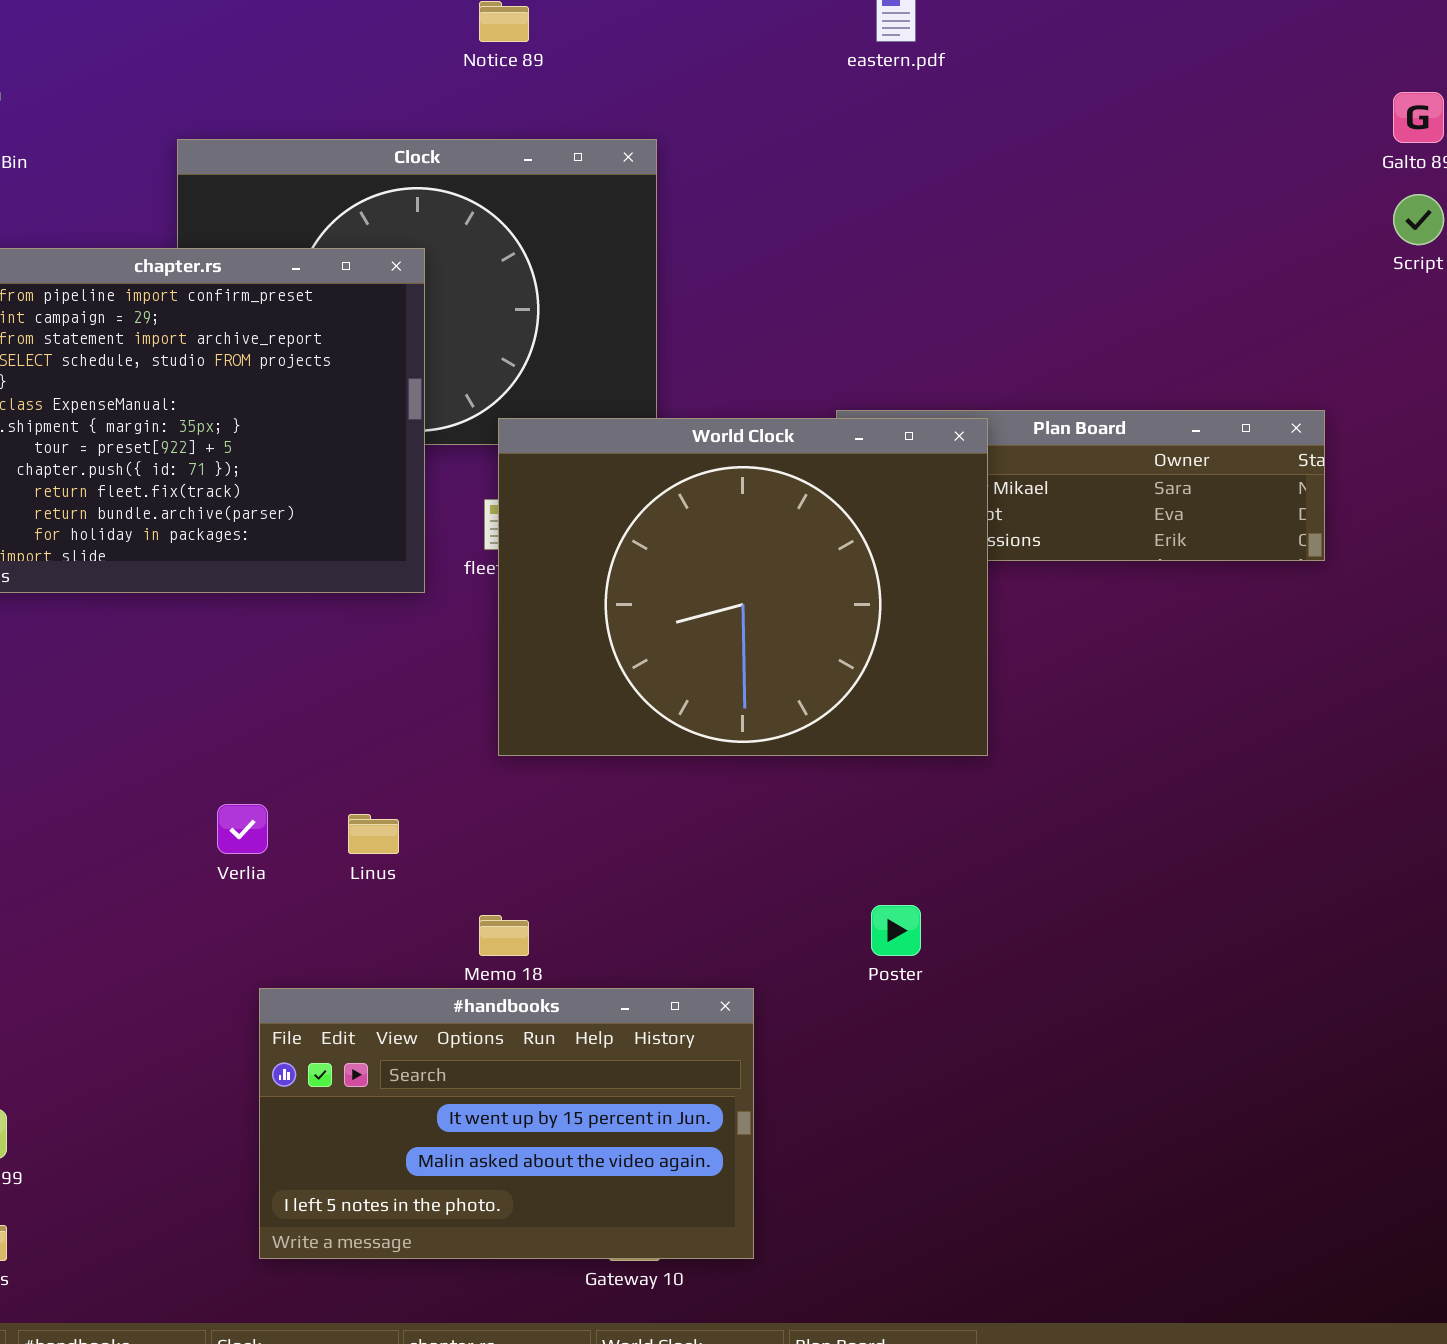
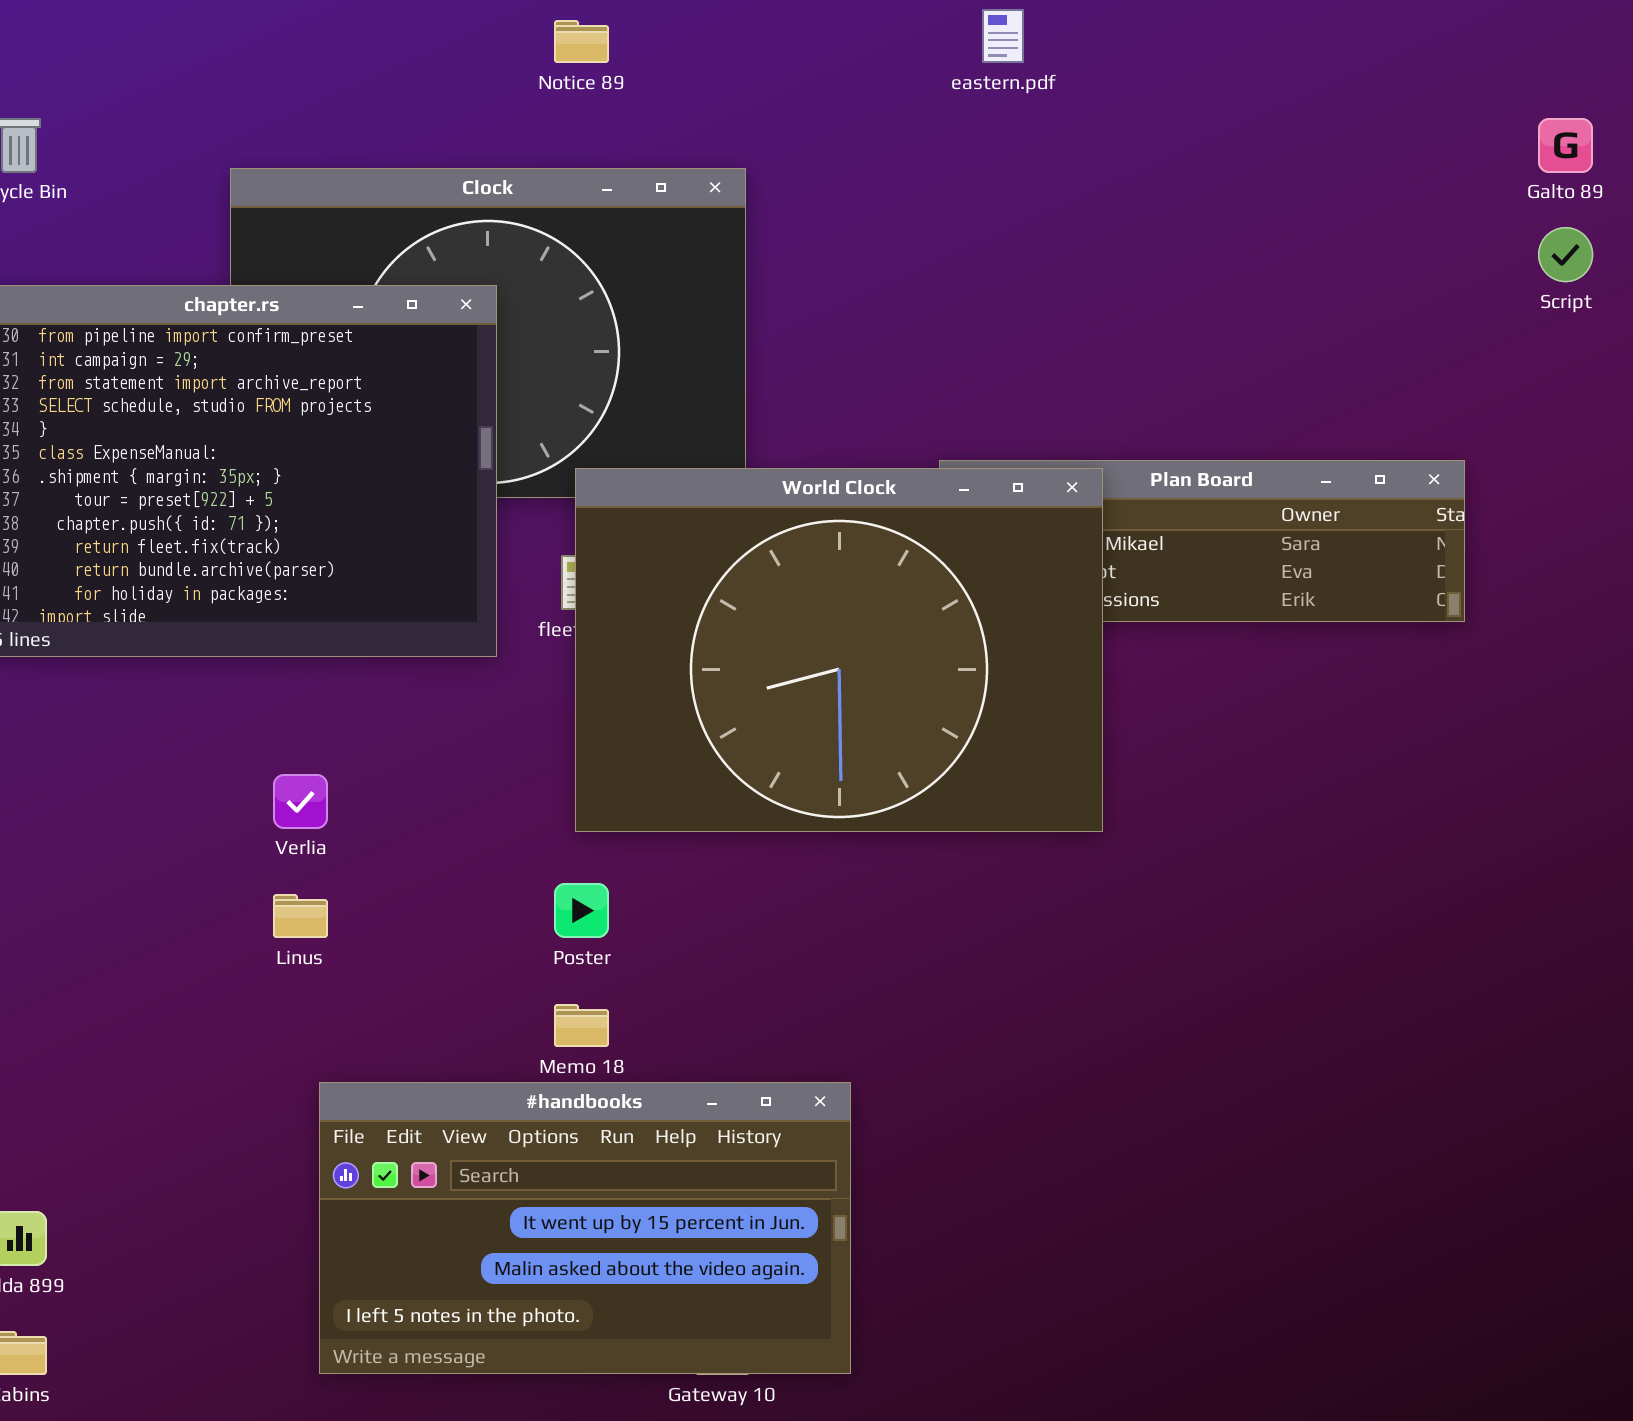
Verlia: [217,804,268,854] -> [273,774,328,829], moved
Linus: [348,814,399,854] -> [273,894,328,938], moved
Poster: [871,905,921,956] -> [554,883,609,938], moved

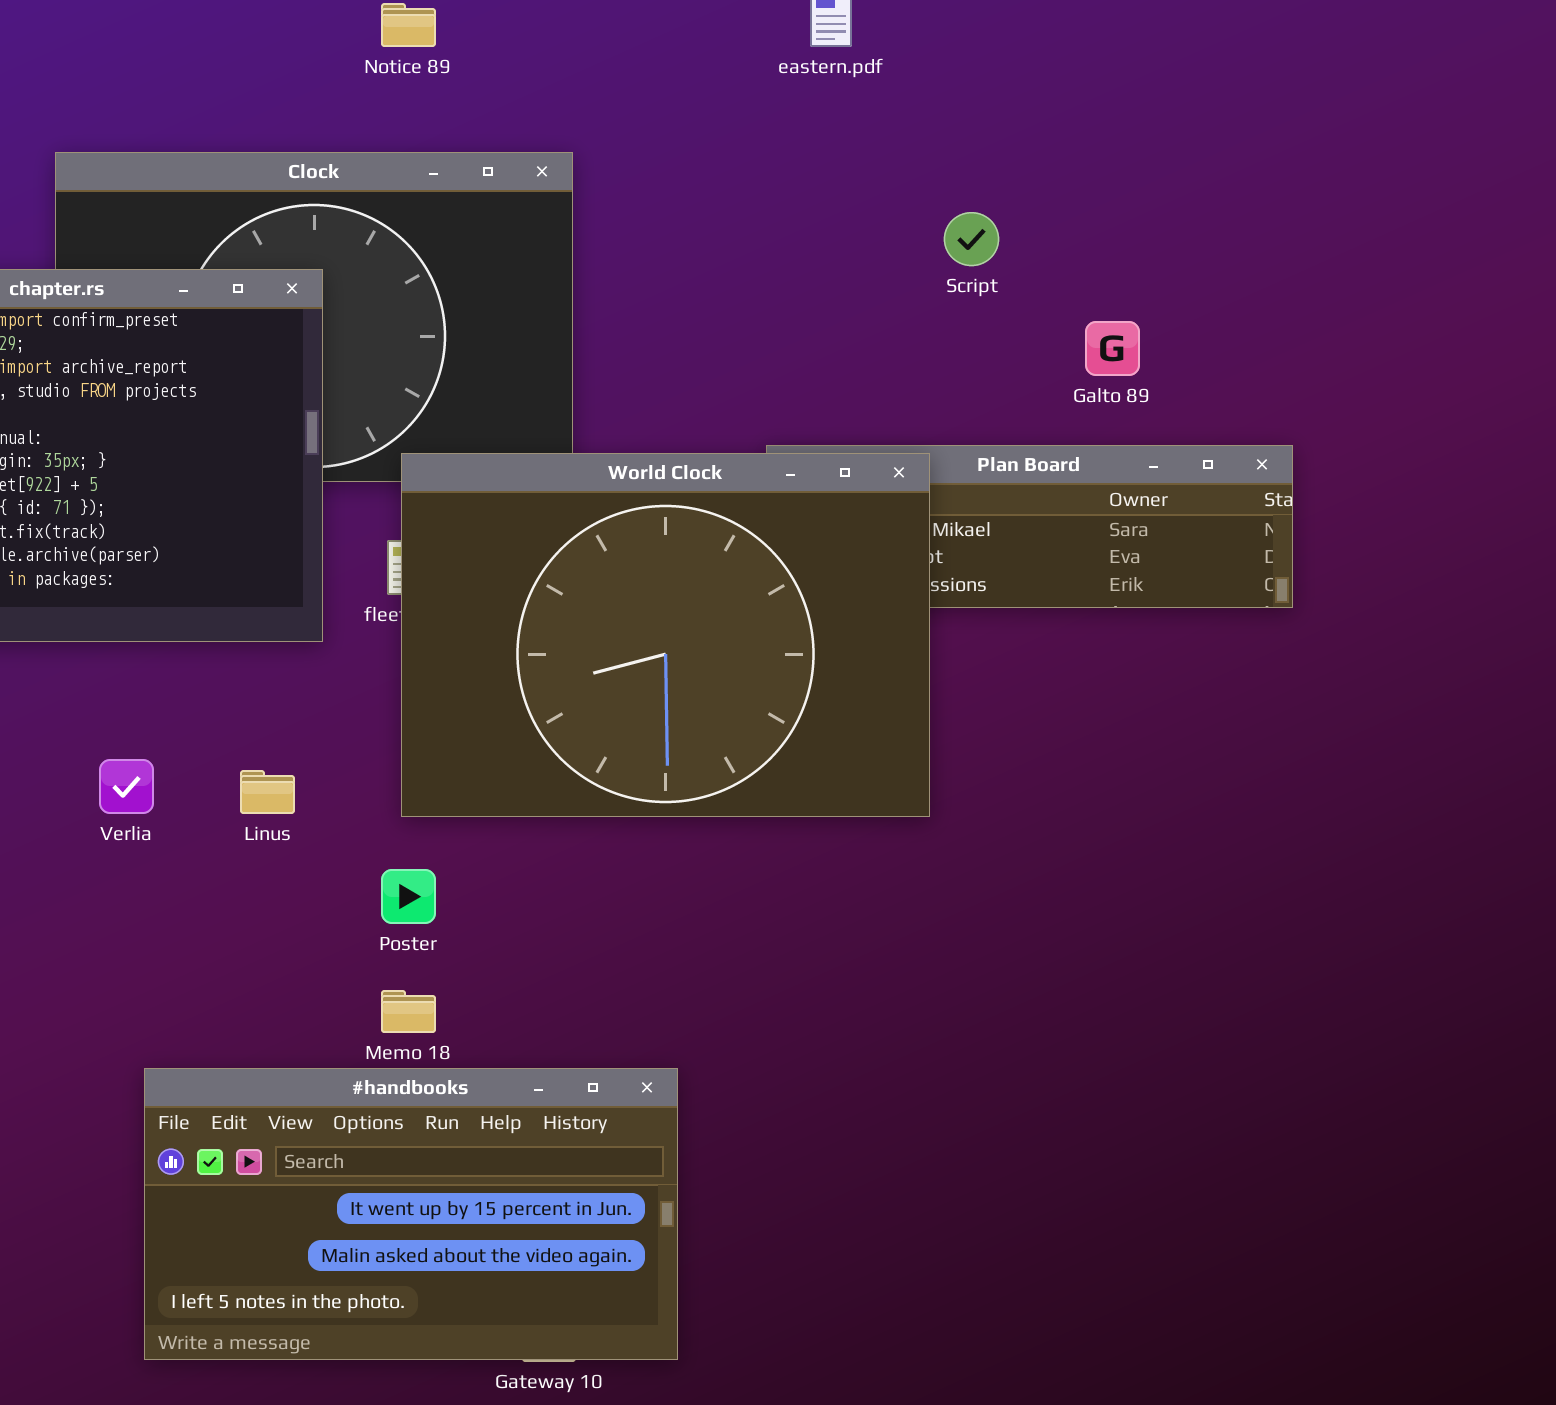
Galto 89: [1538,118,1593,173] -> [1085,321,1140,376], moved
Script: [1538,227,1593,282] -> [944,212,999,266], moved
Linus: [273,894,328,938] -> [240,770,295,814], moved

